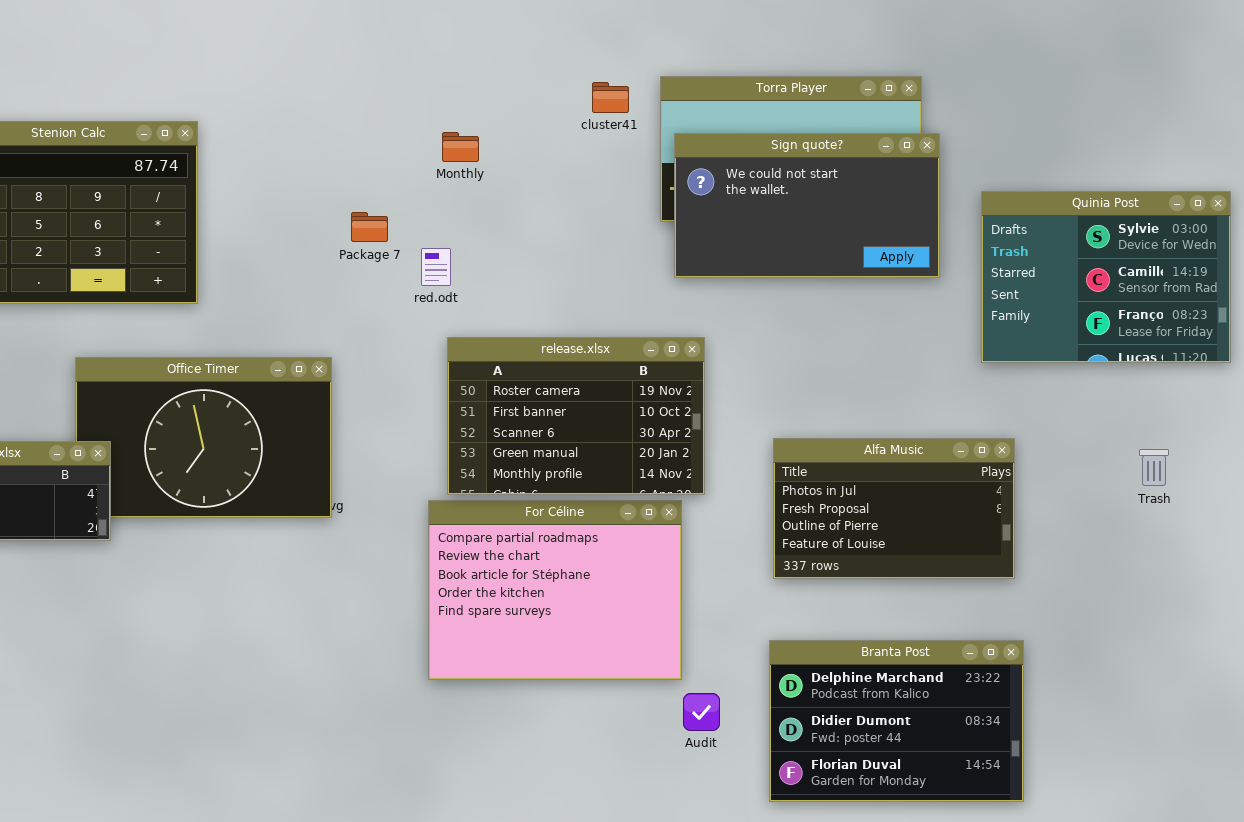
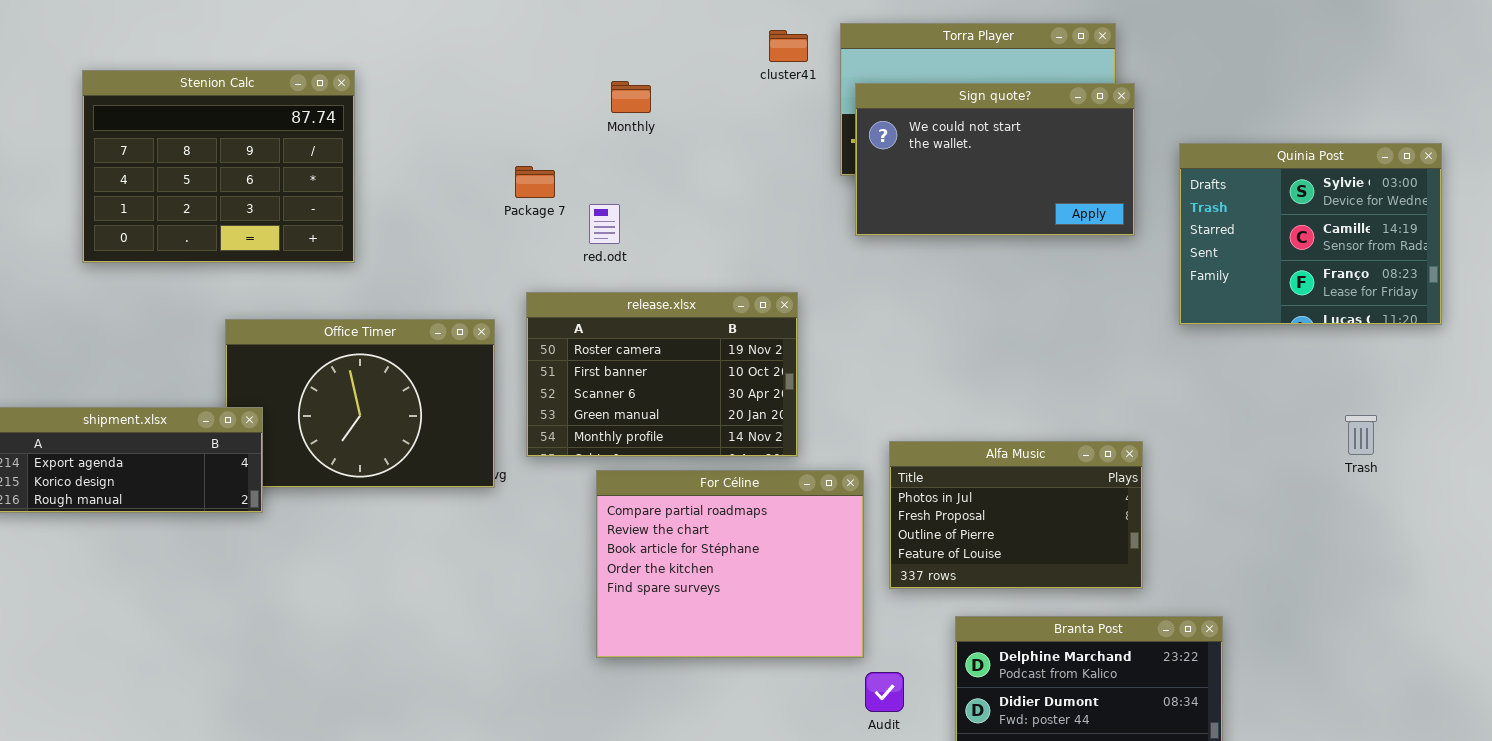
release.xlsx: [447,337,705,495] -> [526,292,798,457], moved
Alfa Music: [773,438,1015,579] -> [889,441,1143,589], moved

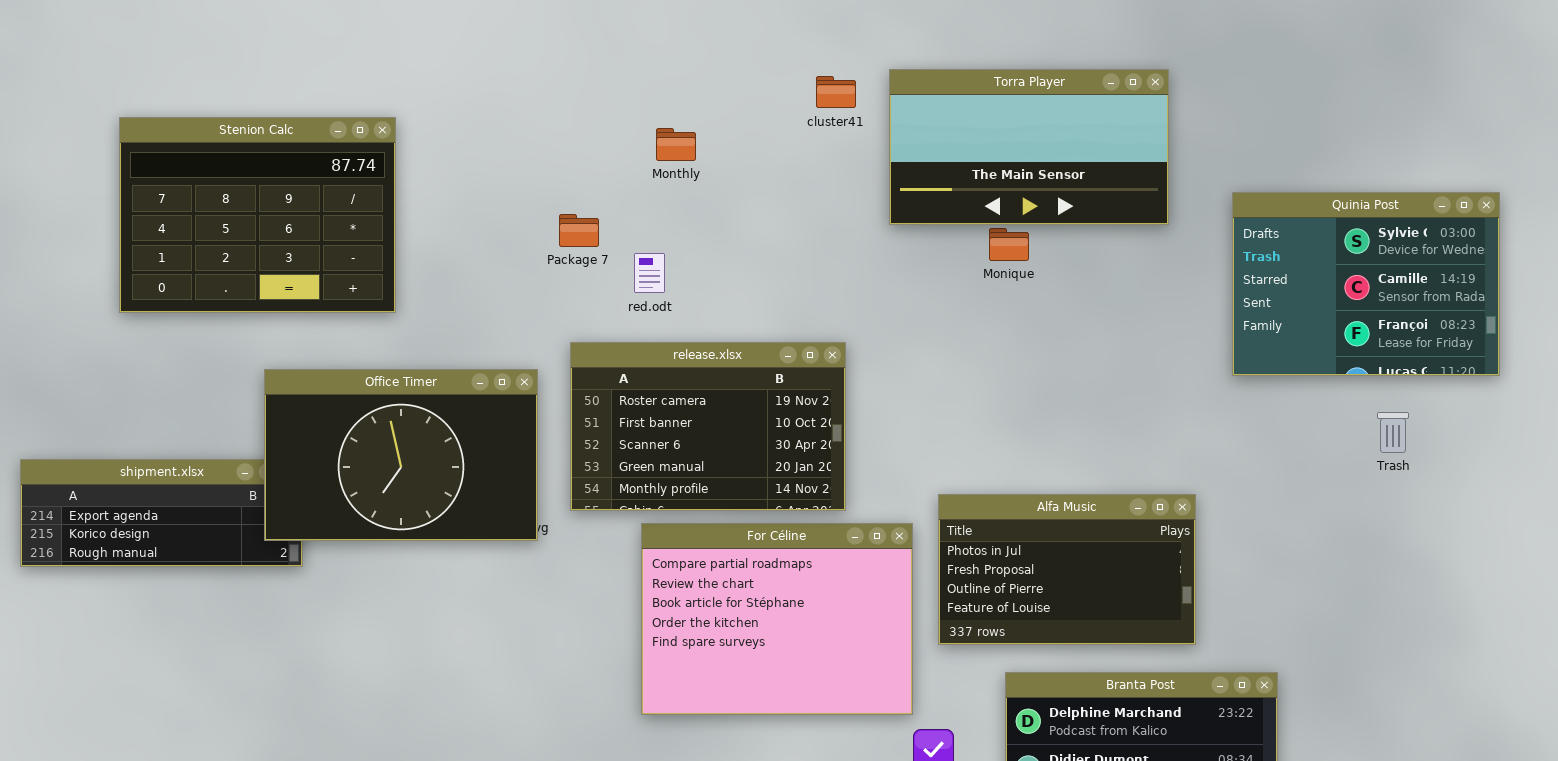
Sign quote?: [855,83,1135,236] -> none, closed
Office Timer: [225,319,495,488] -> [264,369,538,541], raised
Trash: [1345,415,1377,455] -> [1377,412,1409,453], moved

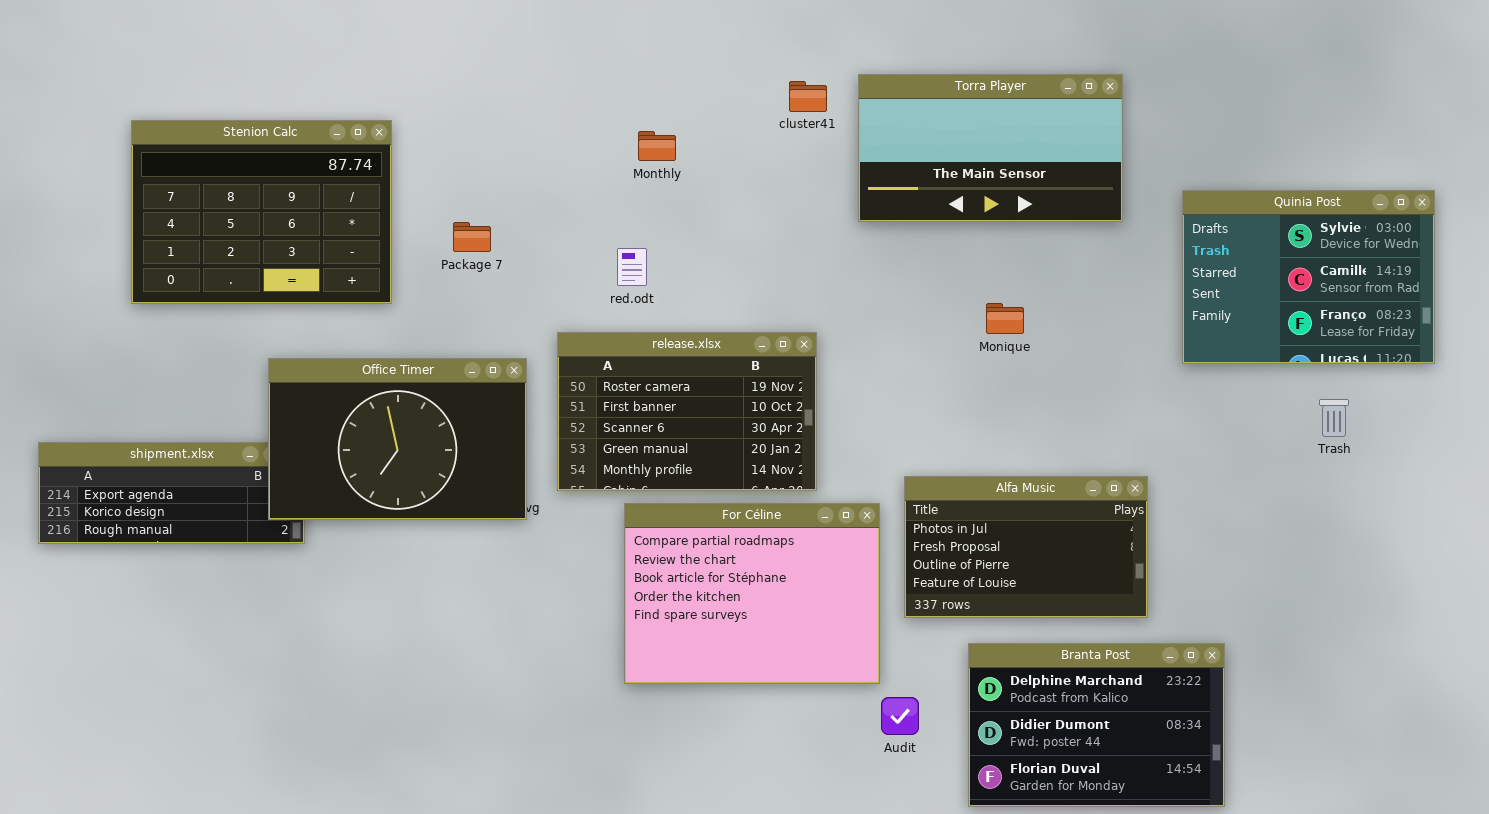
Package 7: [559,214,599,247] -> [453,222,491,252], moved
Monique: [989,228,1029,261] -> [986,303,1024,334], moved

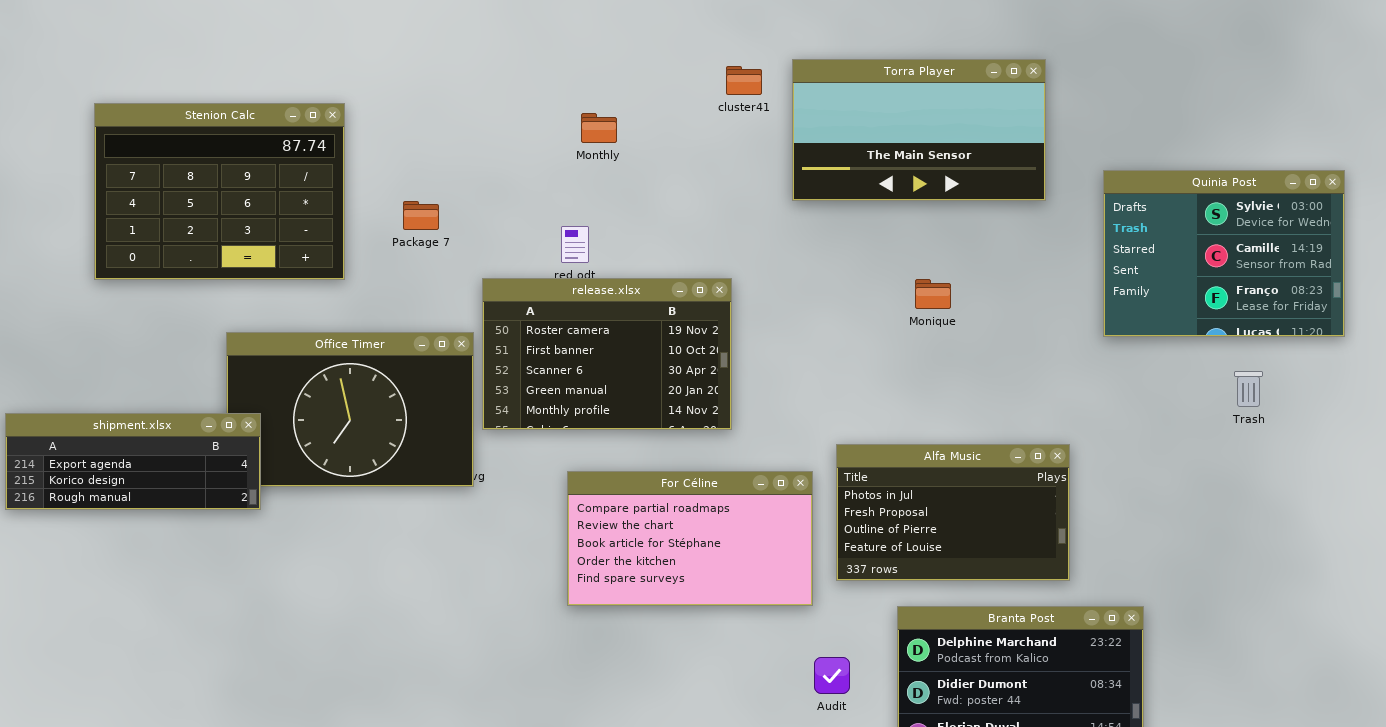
release.xlsx: [557,332,817,491] -> [482,278,732,430], moved
shipment.xlsx: [38,442,305,544] -> [5,413,261,510], raised
For Céline: [624,503,880,684] -> [567,471,813,606], resized

